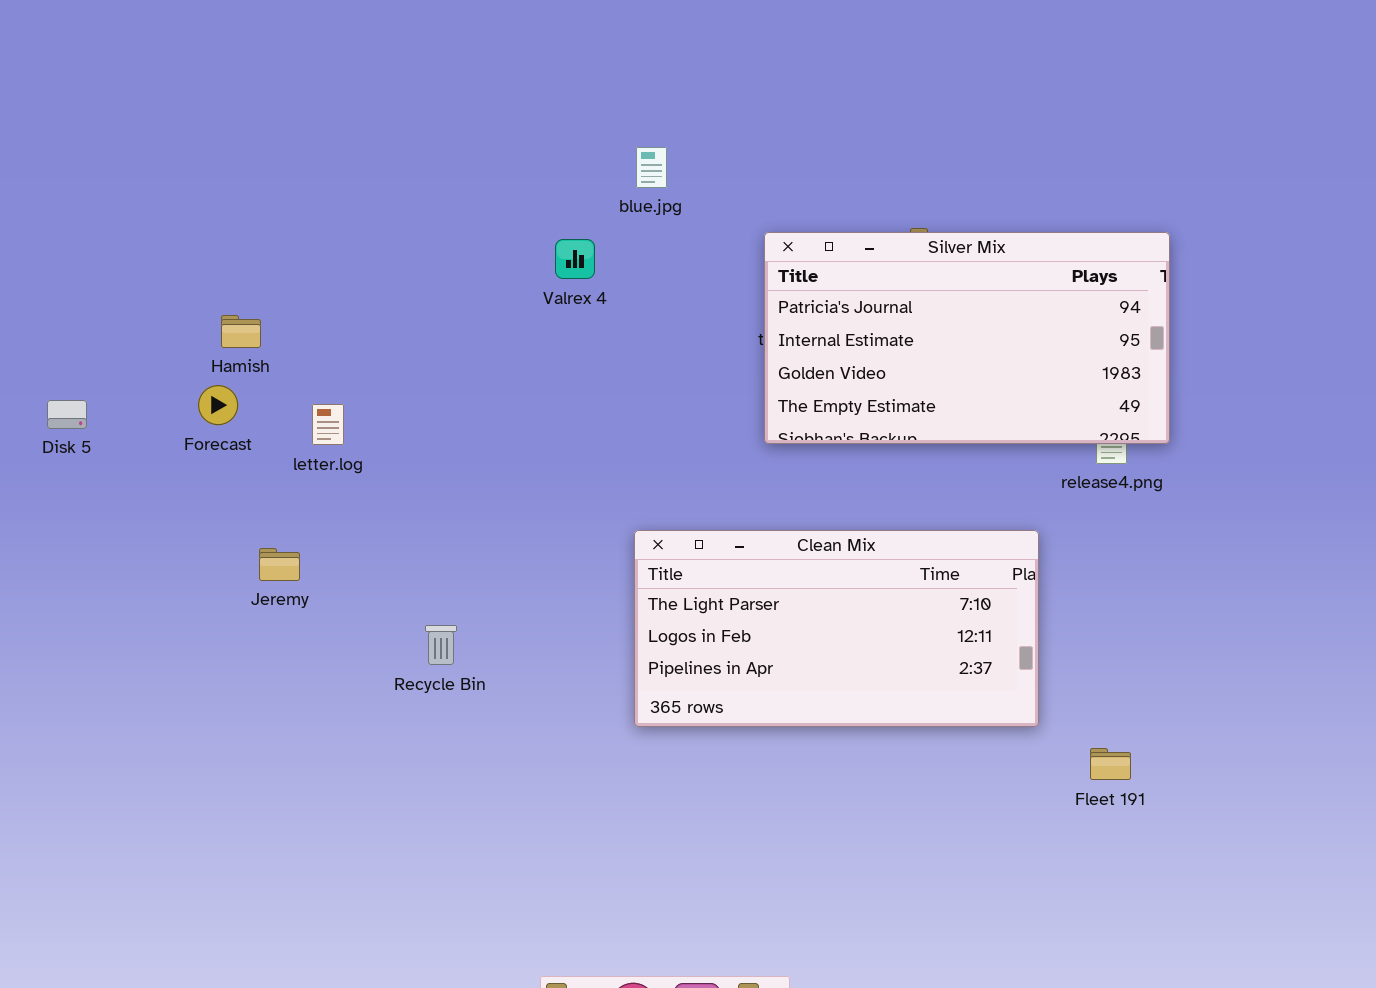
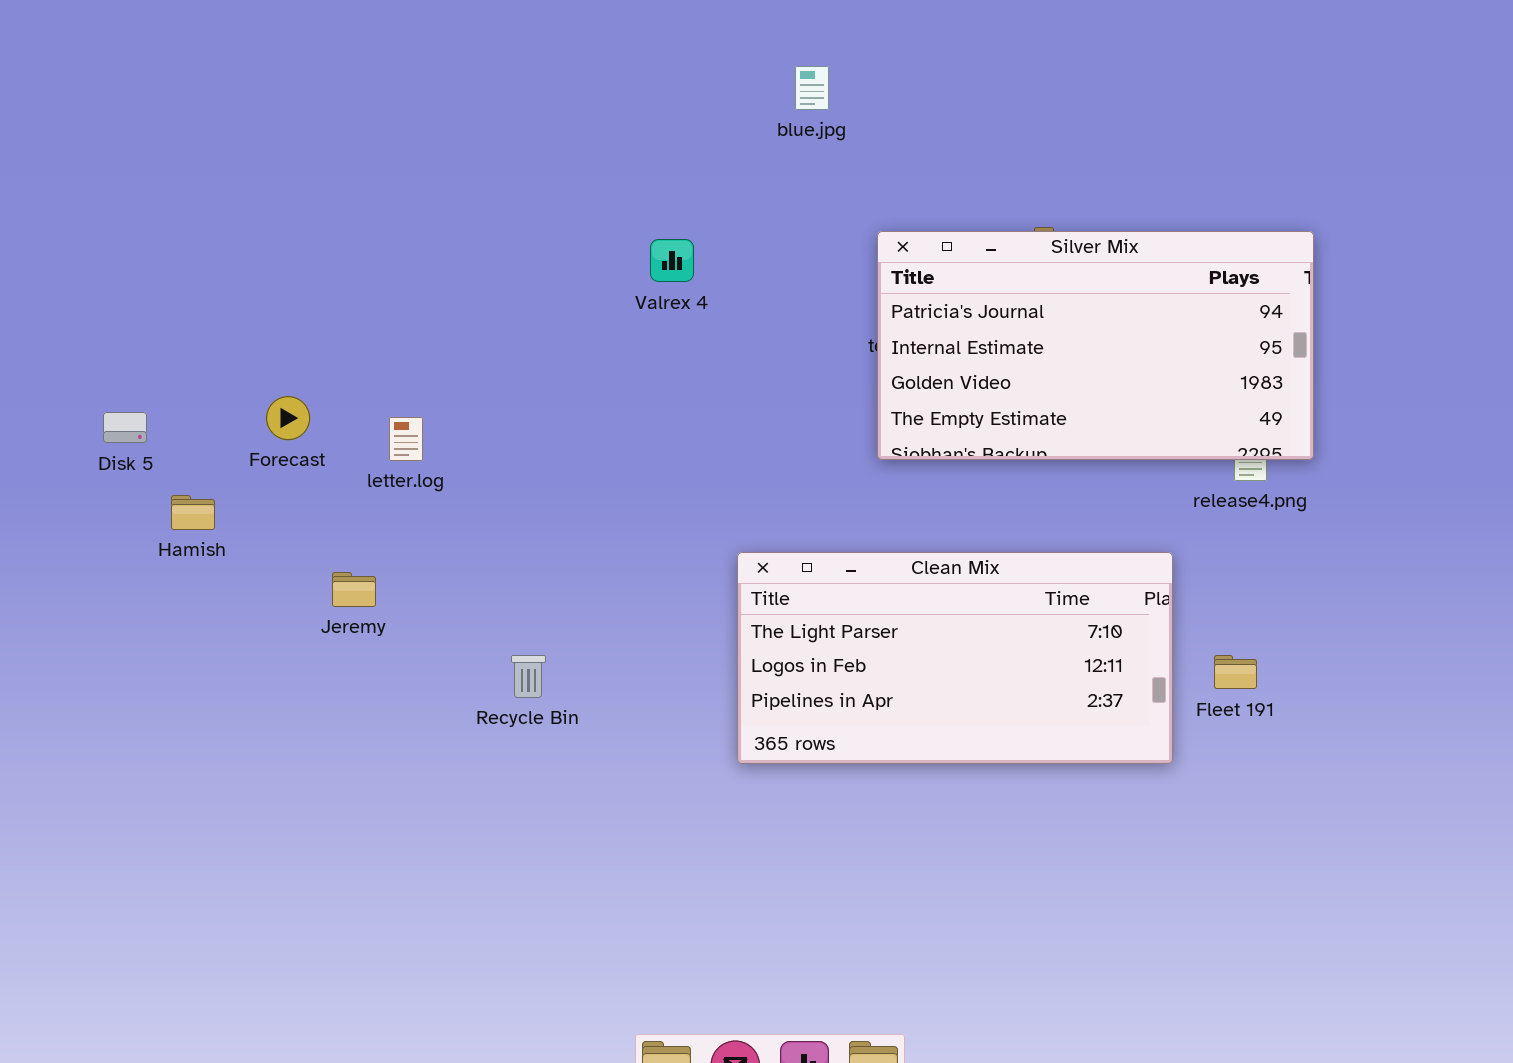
blue.jpg: [636,147,667,188] -> [795,66,829,110], moved
Hamish: [221,315,261,348] -> [171,495,215,530], moved
Fleet 191: [1090,748,1131,780] -> [1214,655,1257,689], moved

